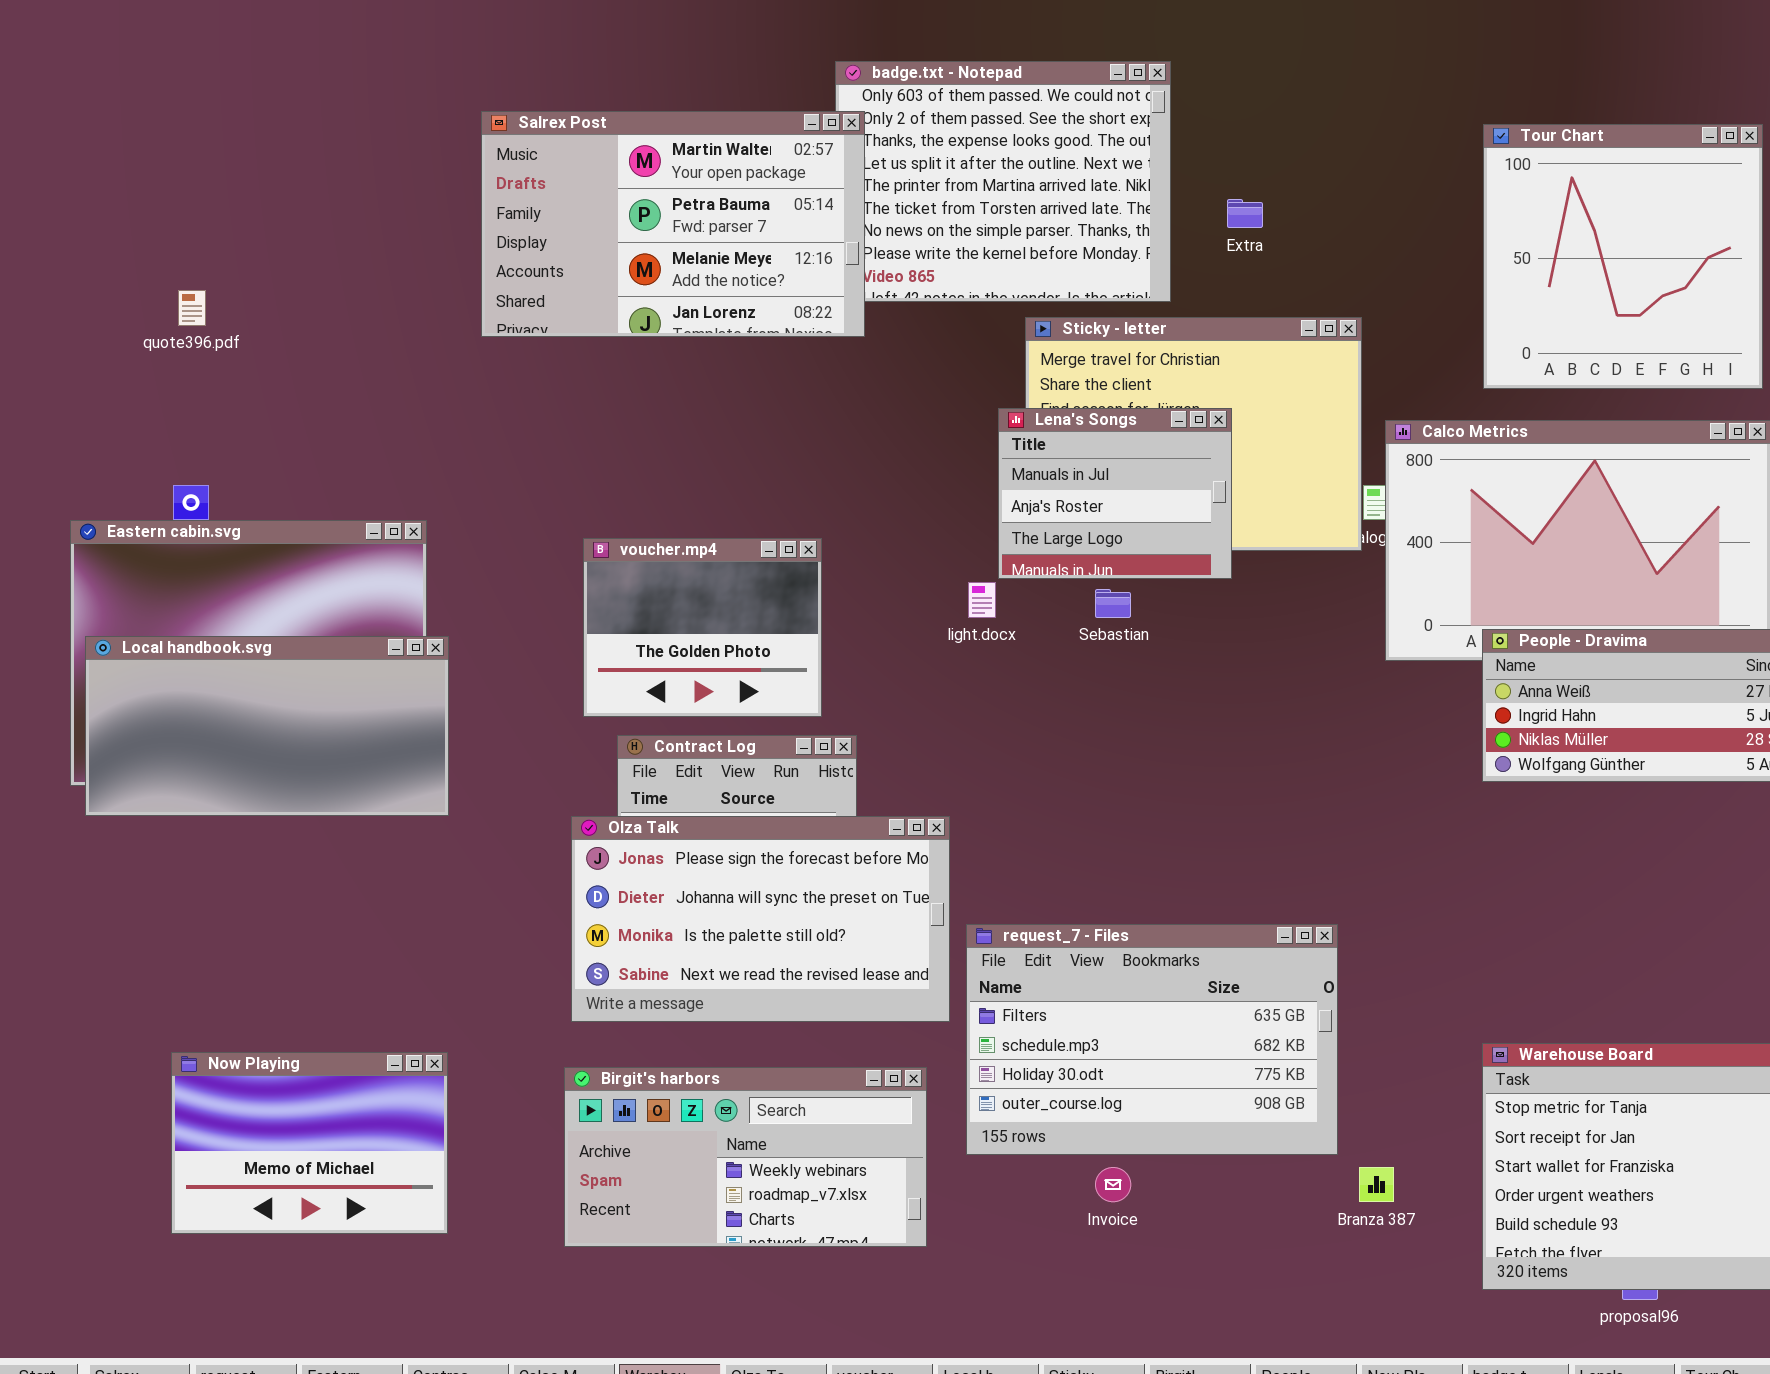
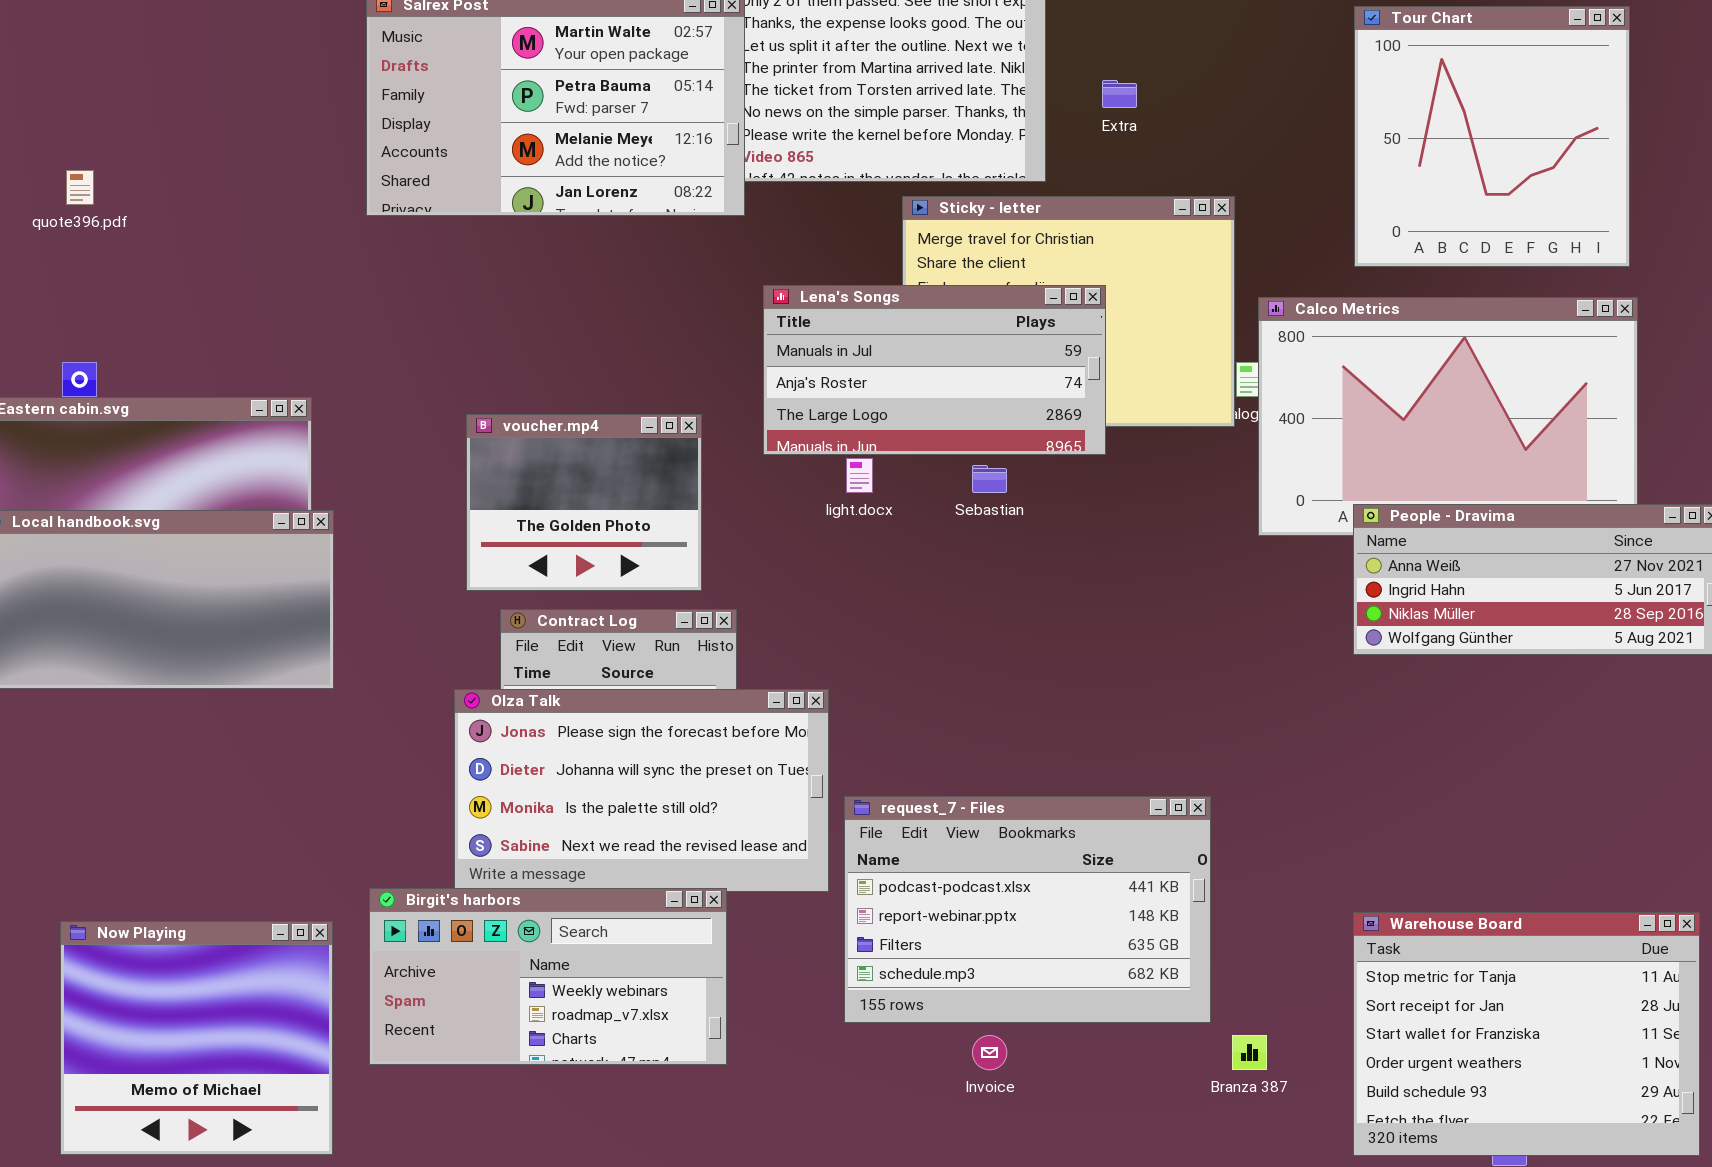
Lena's Songs: [998,408,1232,579] -> [763,285,1106,455], resized
request_7 - Files: [966,924,1338,1155] -> [844,796,1211,1023], scrolled up 2 rows
Now Playing: [171,1052,448,1234] -> [60,921,333,1155], resized
Birgit's harbors: [564,1067,927,1247] -> [369,888,727,1065], moved

